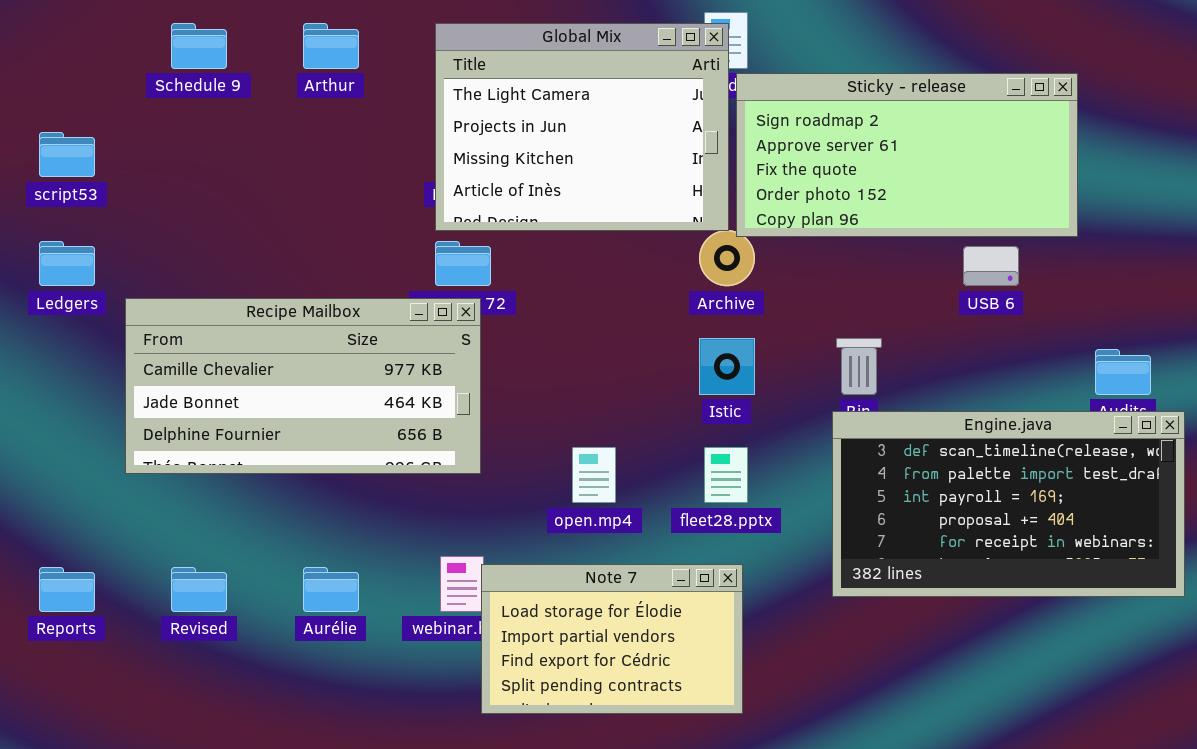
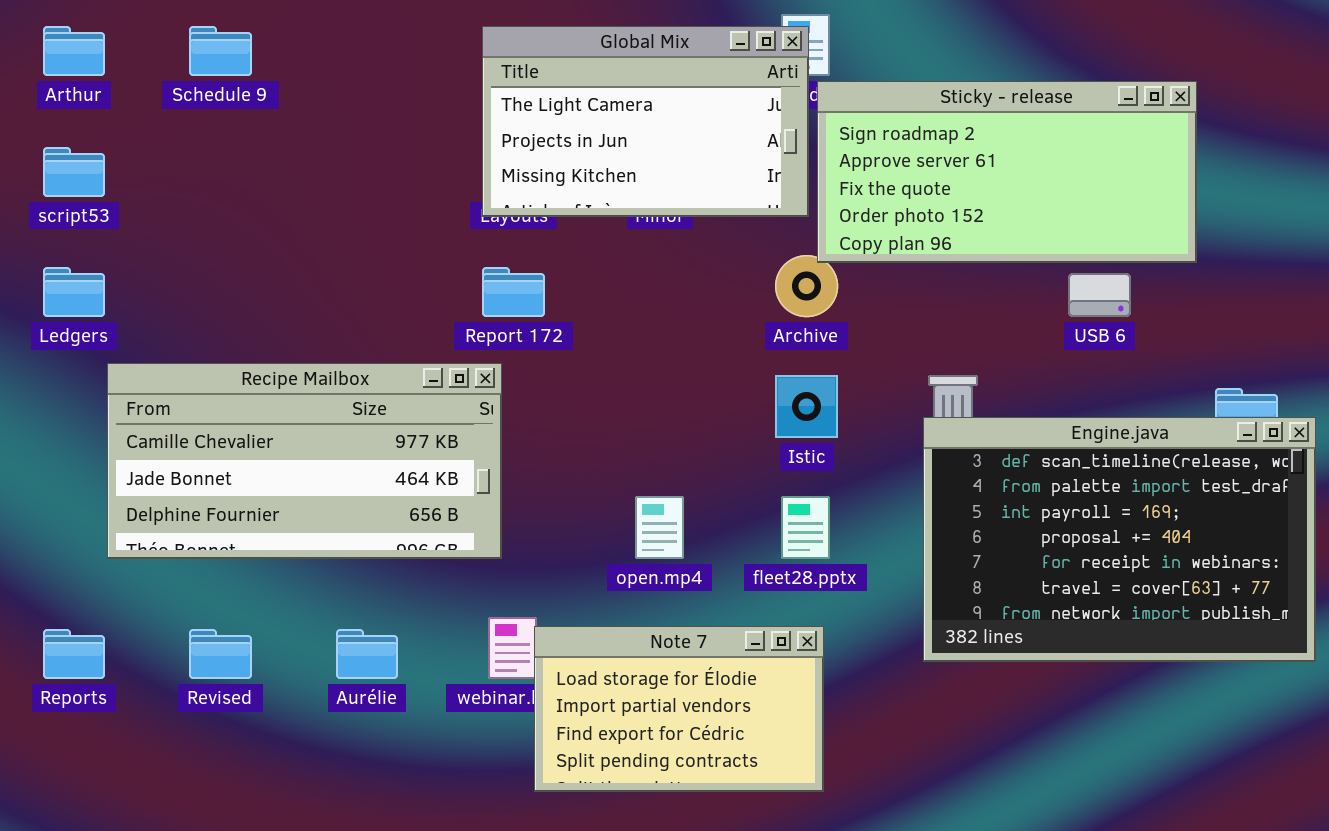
Arthur: [303,23,359,69] -> [43,26,105,76], moved
Global Mix: [435,23,729,231] -> [482,26,809,217], resized
Recipe Mailbox: [125,298,481,474] -> [107,363,502,559], moved
Engine.java: [832,411,1185,597] -> [923,417,1316,662], resized

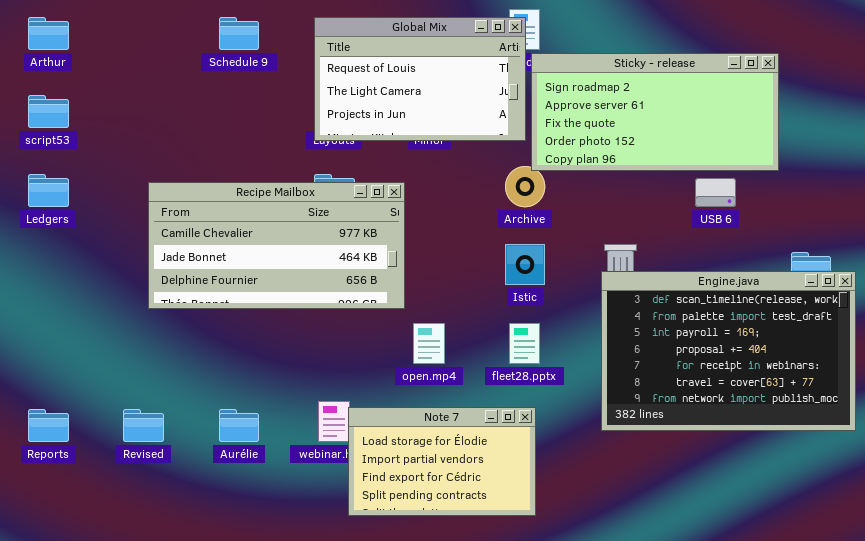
Schedule 9: [189,26,252,76] -> [219,17,259,50], moved
Global Mix: [482,26,809,217] -> [314,17,526,141], scrolled up 1 row
Recipe Mailbox: [107,363,502,559] -> [148,182,405,309], moved

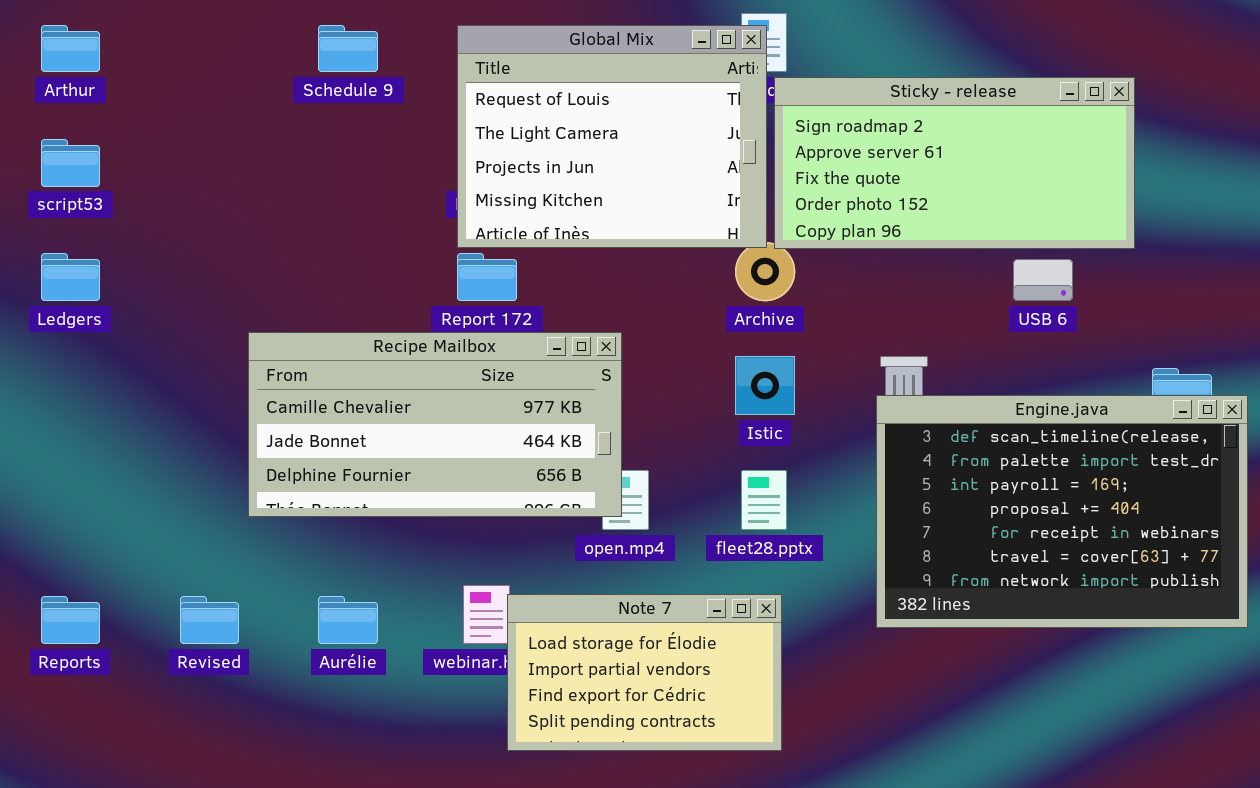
Global Mix: [314,17,526,141] -> [457,25,767,248], resized
Recipe Mailbox: [148,182,405,309] -> [248,332,622,517], moved

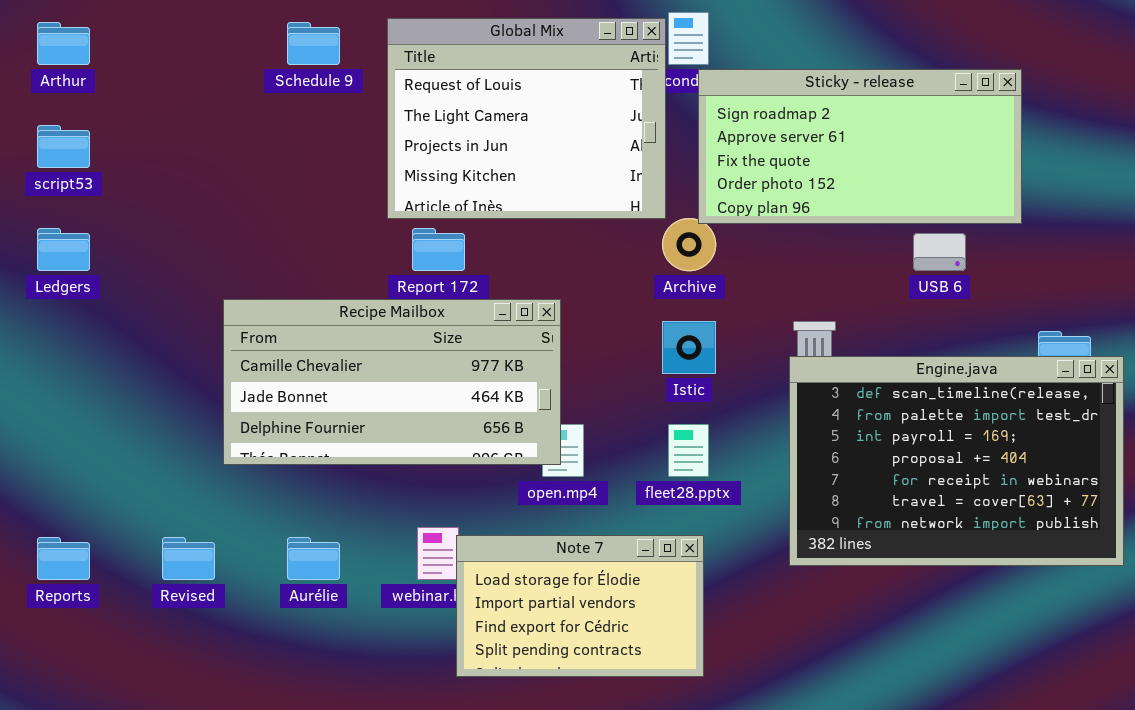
Global Mix: [457,25,767,248] -> [387,18,666,219], moved

